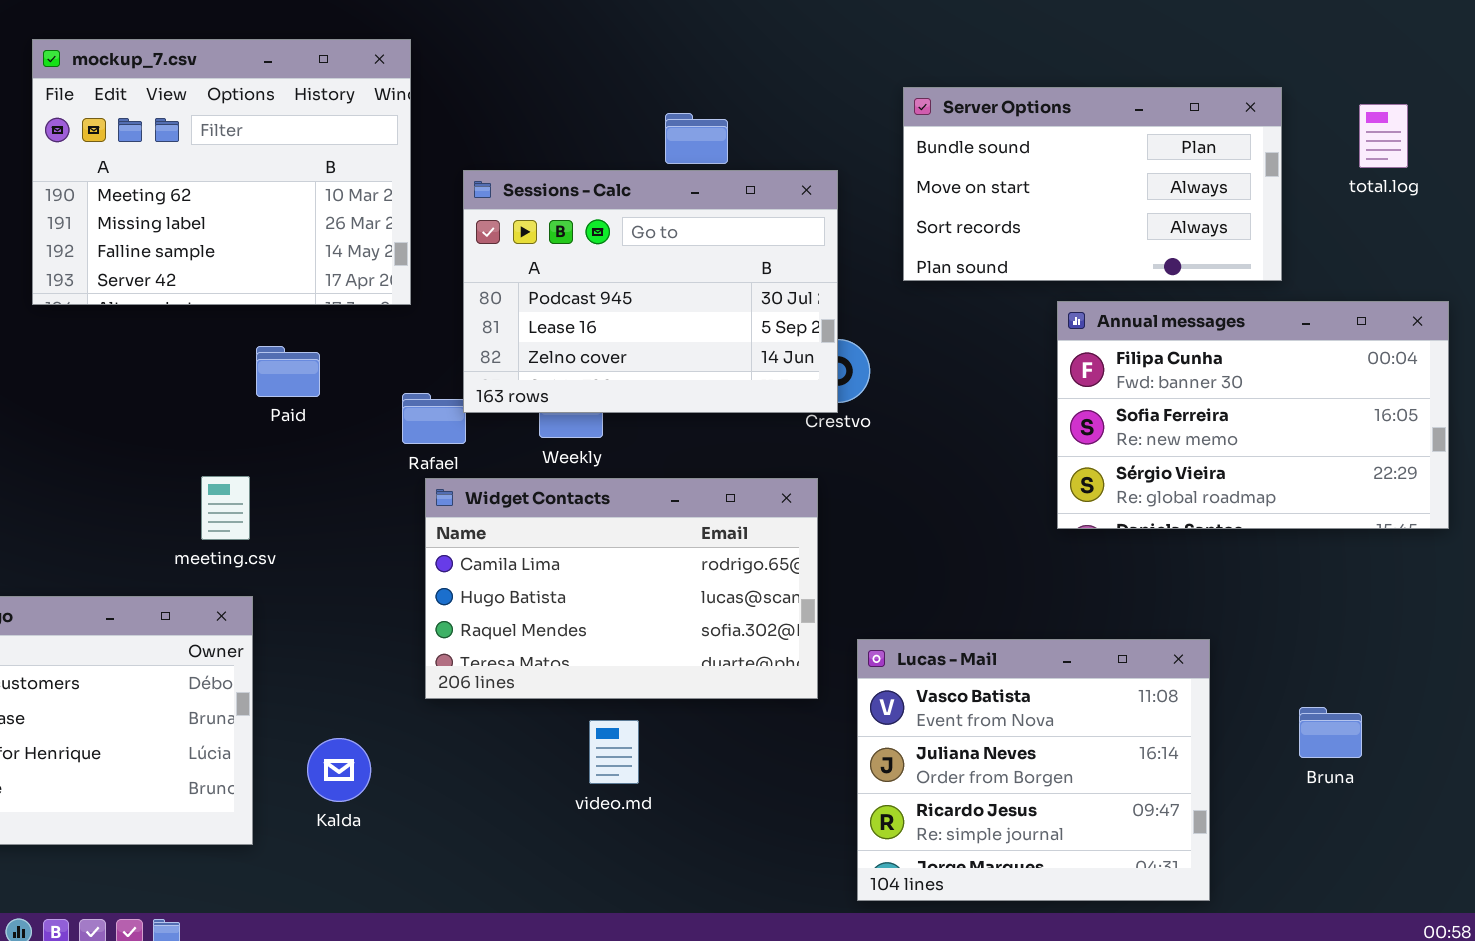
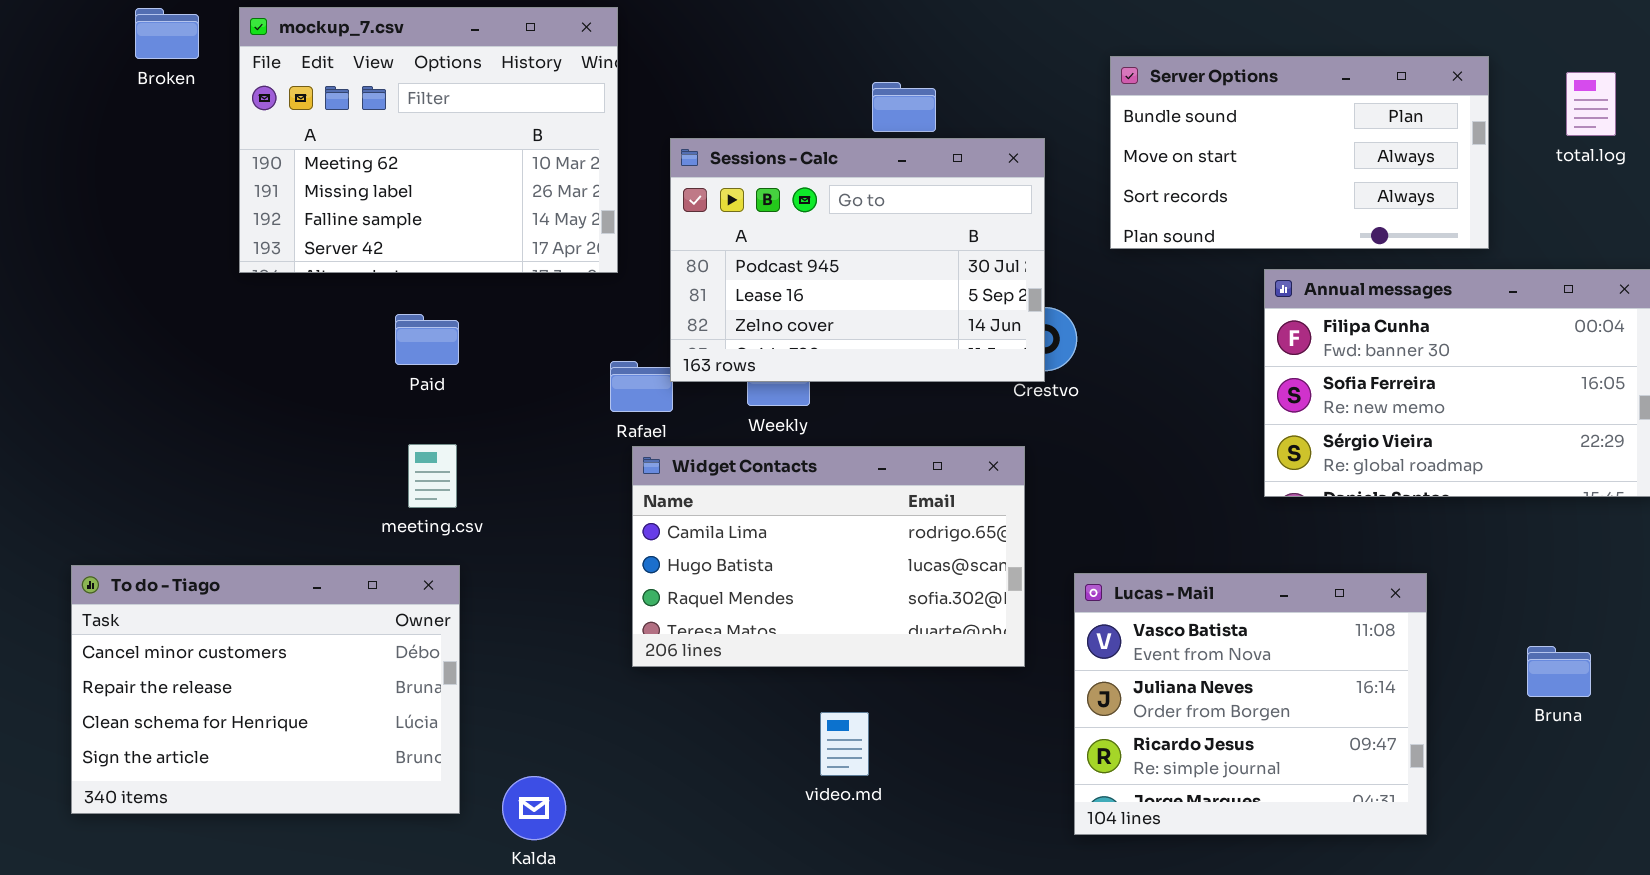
Paid: [256,346,320,397] -> [395,314,459,365], moved
Lucas - Mail: [857,639,1210,901] -> [1074,573,1427,835], moved
Bruna: [1299,707,1362,758] -> [1527,646,1591,697], moved
video.md: [589,720,639,784] -> [820,712,869,776], moved
Kalda: [307,738,371,802] -> [502,776,566,840], moved

